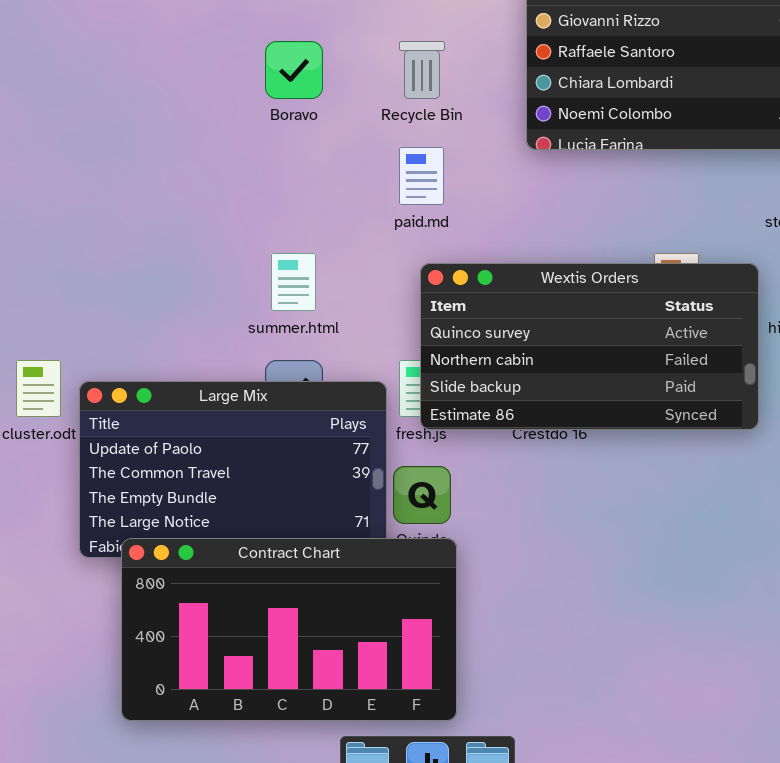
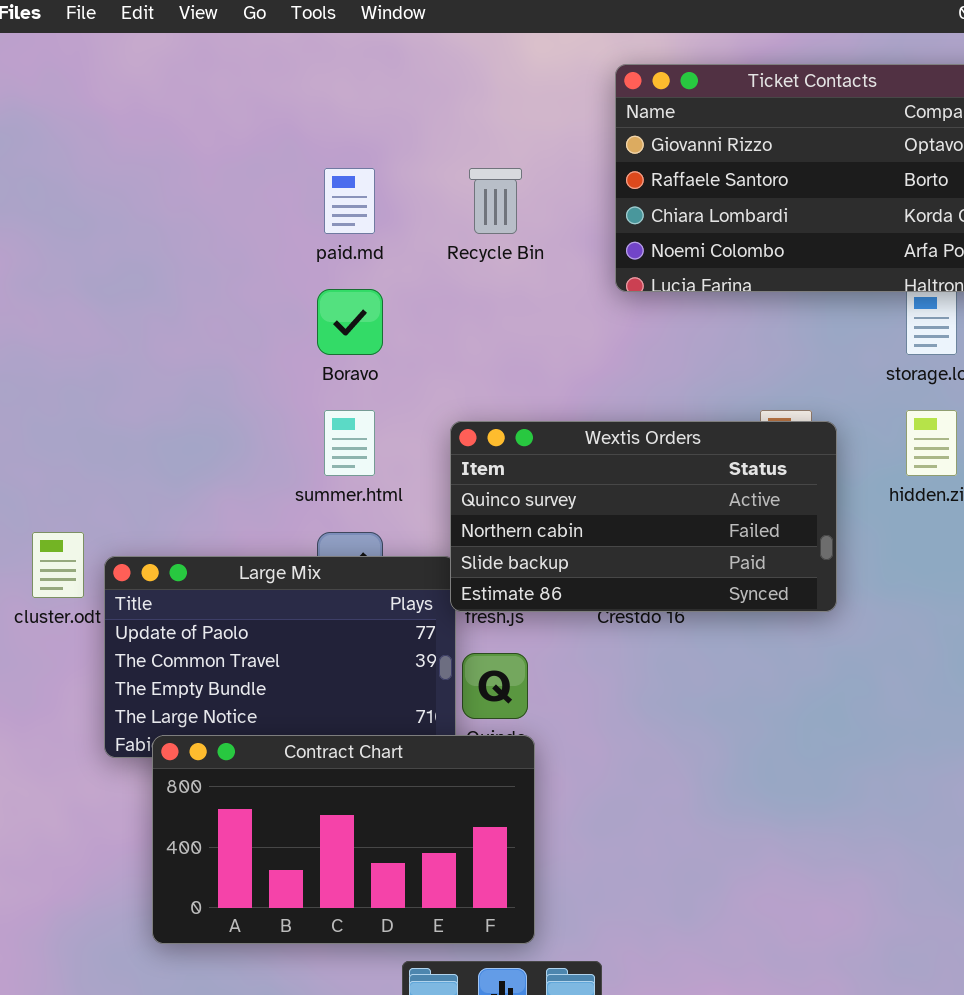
Boravo: [265,41,323,99] -> [317,289,383,355], moved
paid.md: [399,147,444,205] -> [324,168,375,234], moved
Wextis Orders: [420,263,759,430] -> [450,421,837,612], moved

